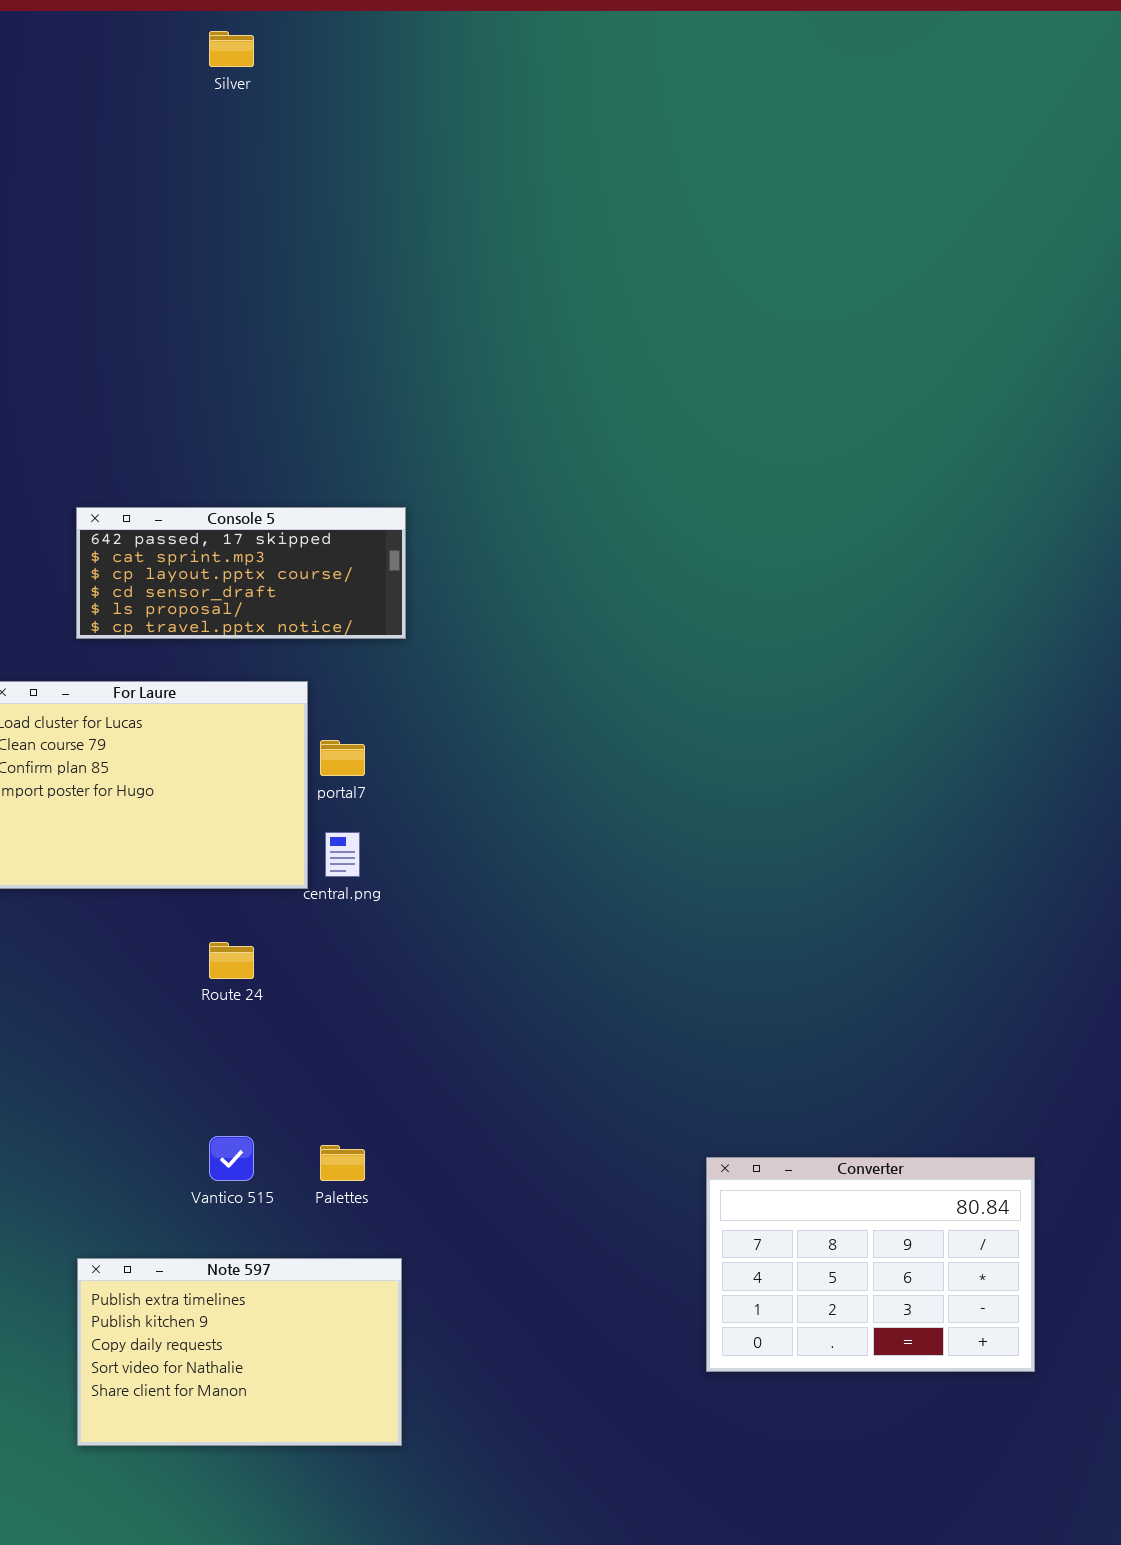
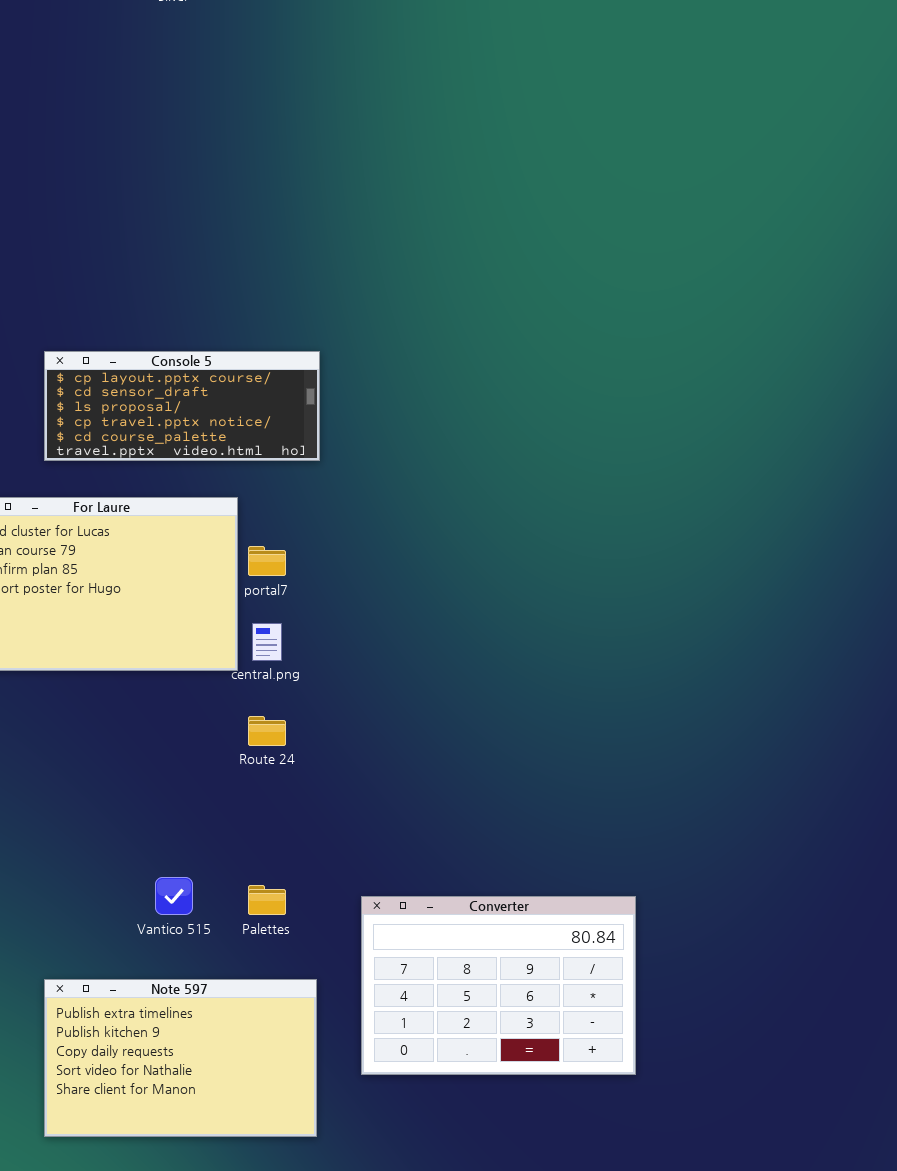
Console 5: [76,507,406,639] -> [44,351,320,461], scrolled down 2 rows
Route 24: [209,942,254,979] -> [248,716,286,746], moved
Converter: [706,1157,1035,1372] -> [361,896,636,1075], moved

